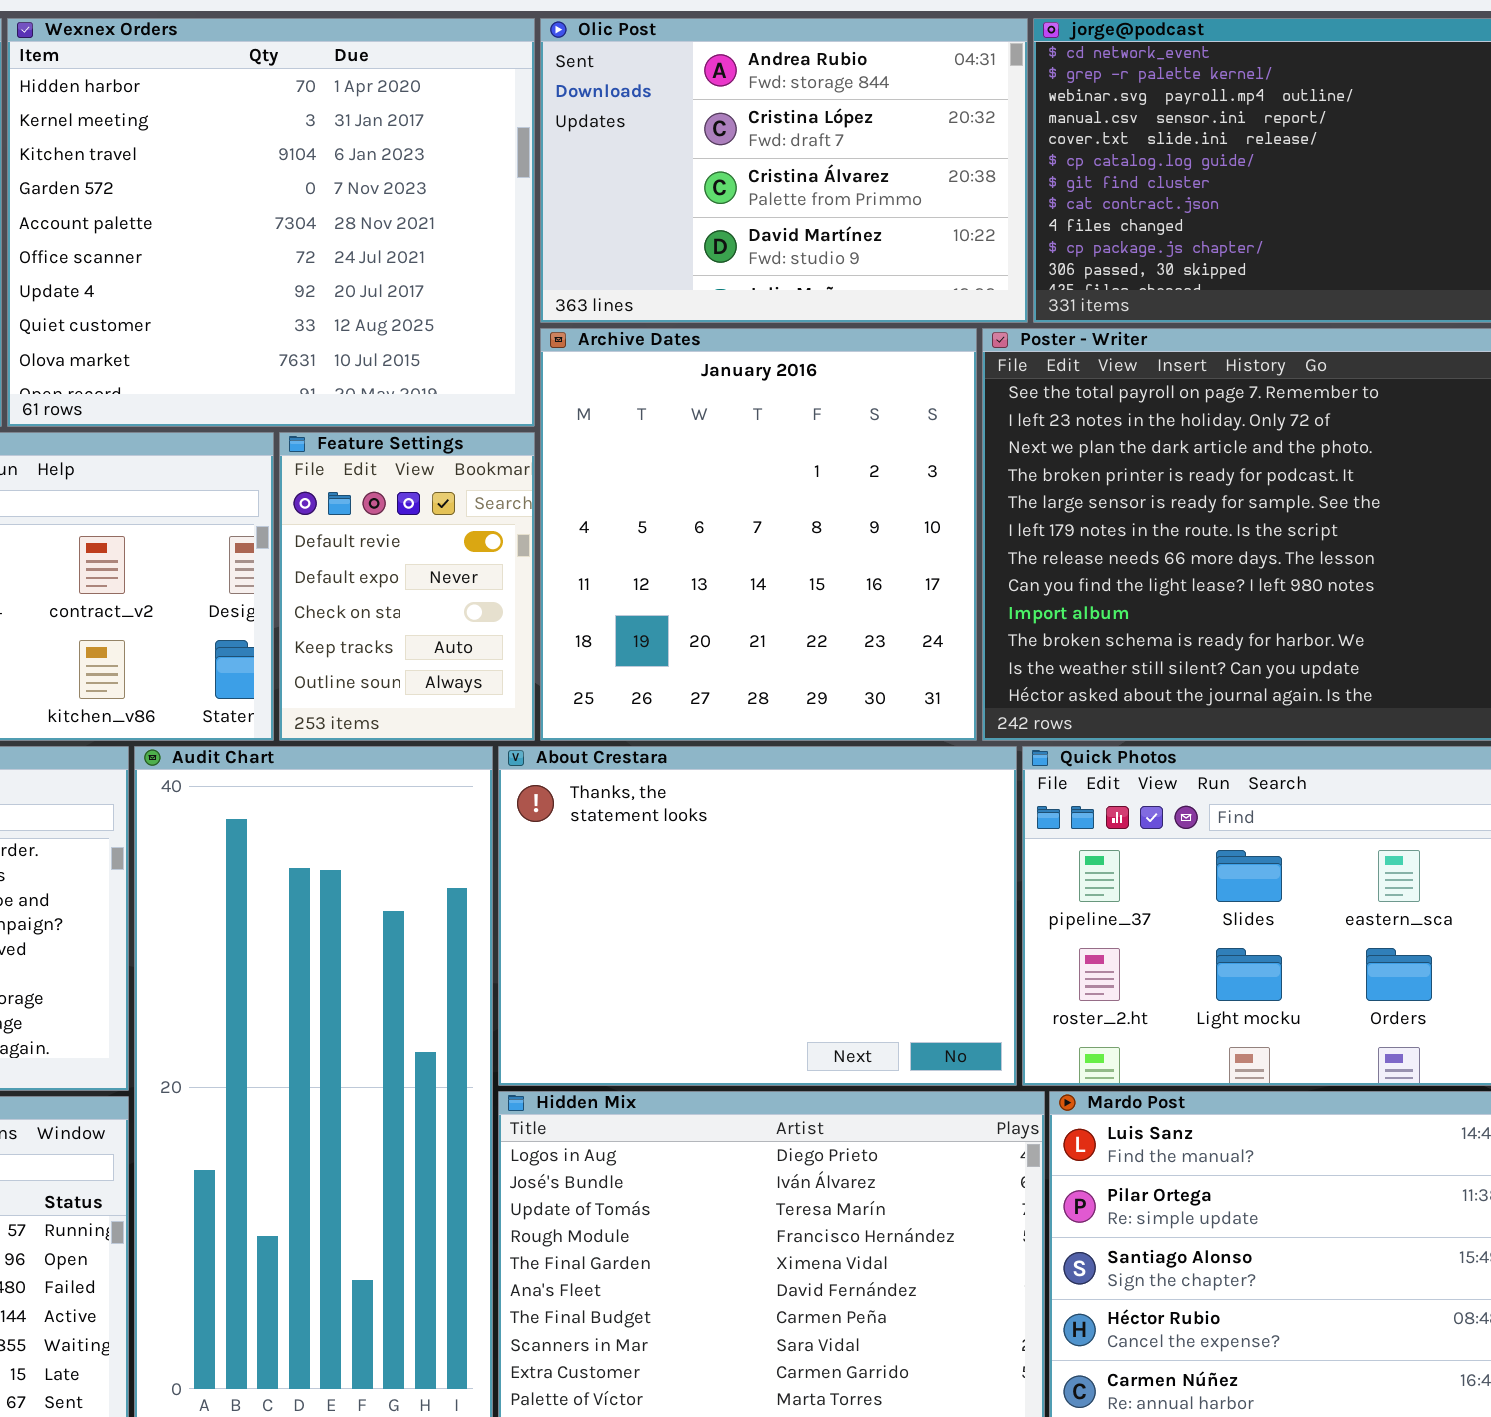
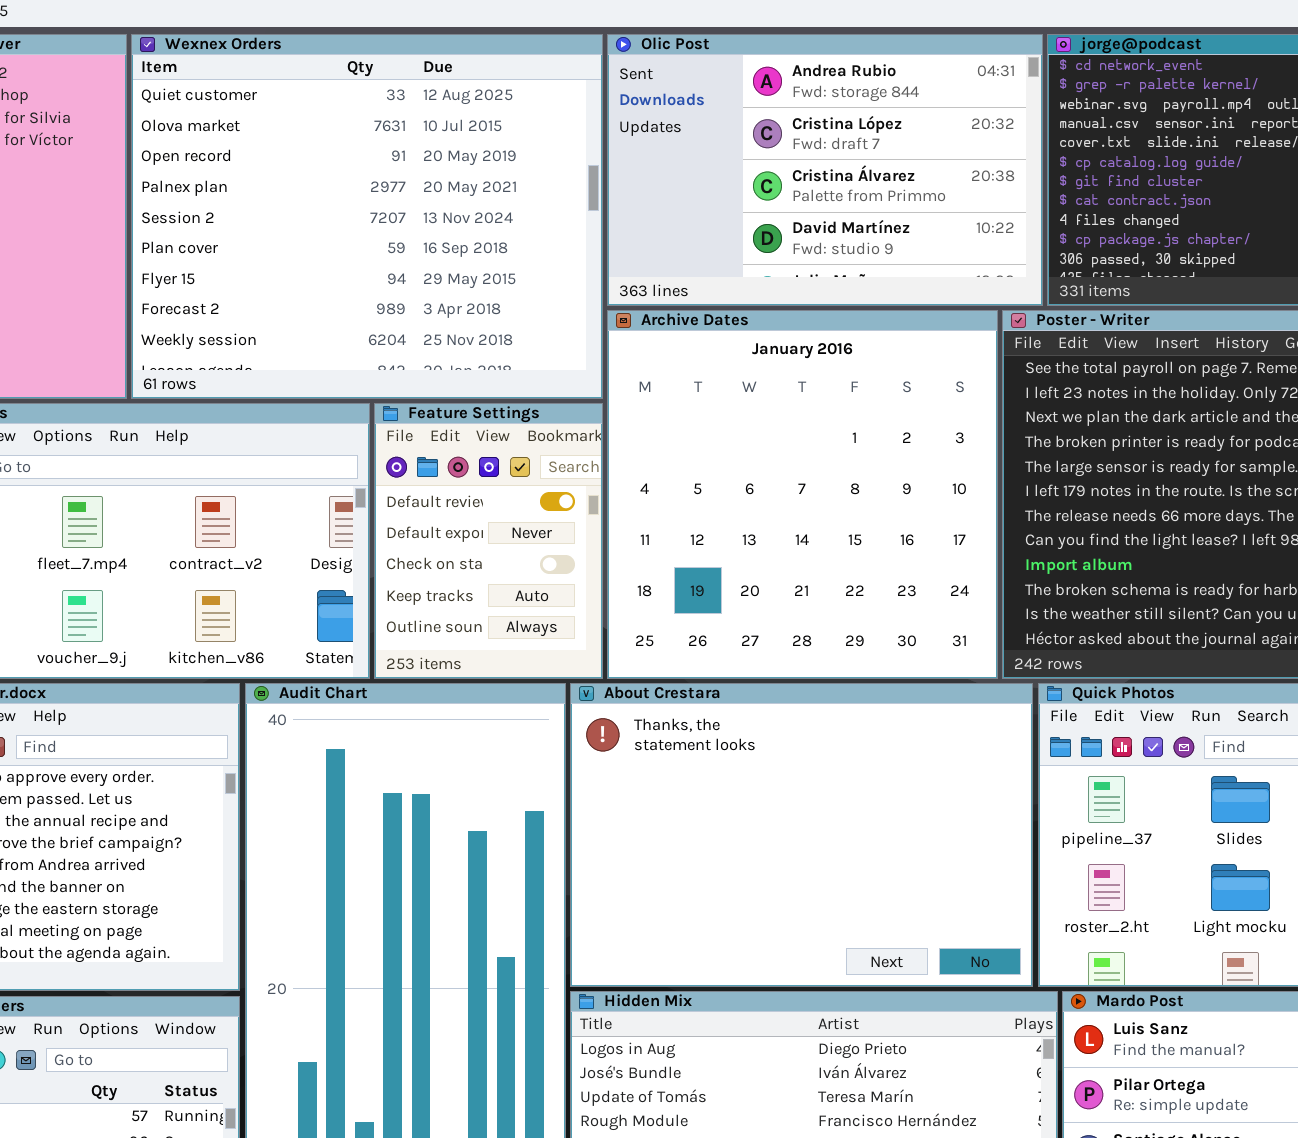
Wexnex Orders: [7,18,535,427] -> [131,34,603,399], scrolled down 7 rows

